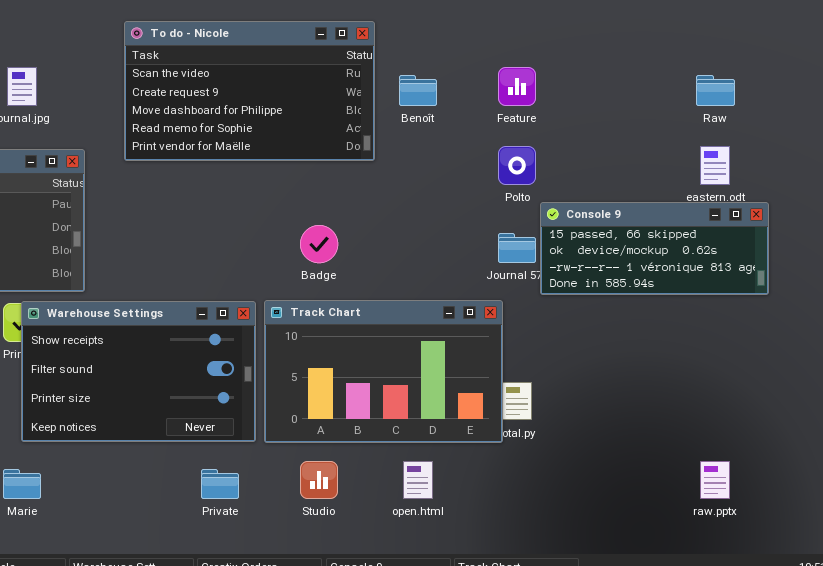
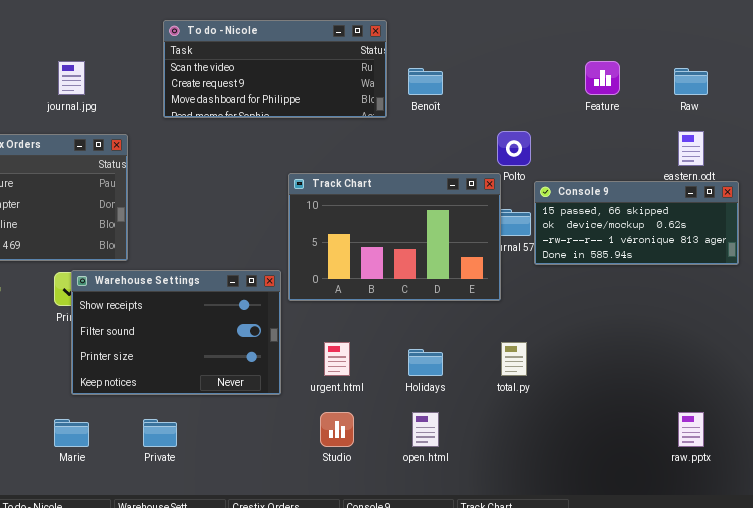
To do - Nicole: [124,21,375,161] -> [163,20,387,118], resized
Feature: [498,67,536,106] -> [585,61,620,95], moved
Track Chart: [264,300,503,443] -> [288,173,501,301], moved
Private: [201,469,239,499] -> [143,419,177,447], moved

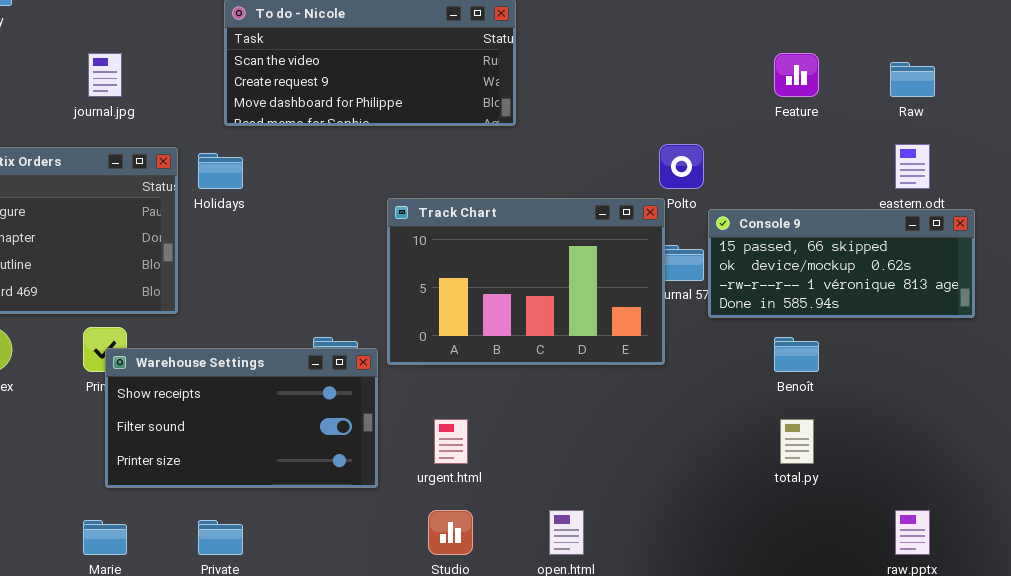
Benoît: [408,68,443,95] -> [774,337,819,372], moved
Warehouse Settings: [71,270,281,395] -> [105,348,378,488], resized
total.py: [501,342,527,376] -> [780,419,814,464], moved
Holidays: [408,349,443,376] -> [198,153,243,189], moved

